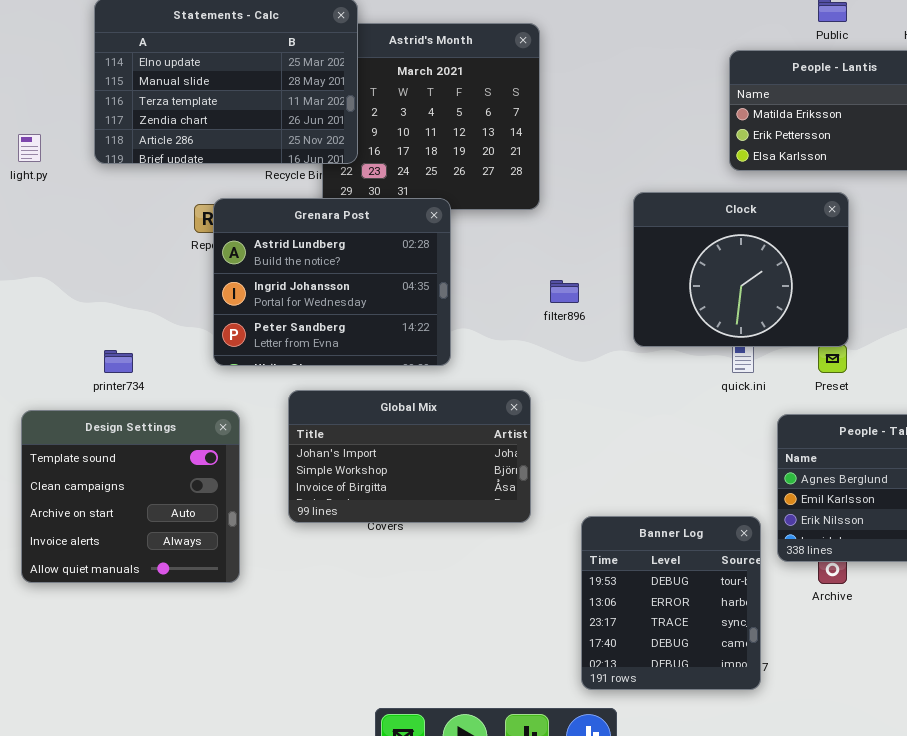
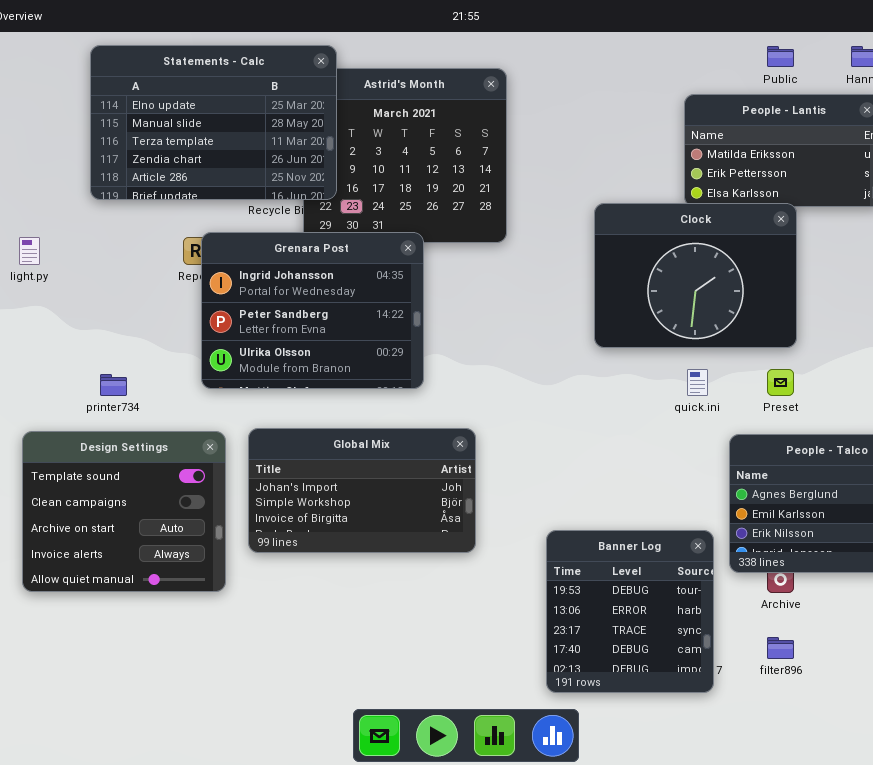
light.py: [18,134,41,162] -> [19,237,40,265], moved
Clock: [633,192,849,347] -> [594,203,797,348], moved
Grenara Post: [213,198,451,366] -> [201,232,424,389], scrolled down 1 row
filter896: [550,280,579,303] -> [767,637,794,659], moved
Global Mix: [288,390,531,523] -> [248,428,476,553], moved

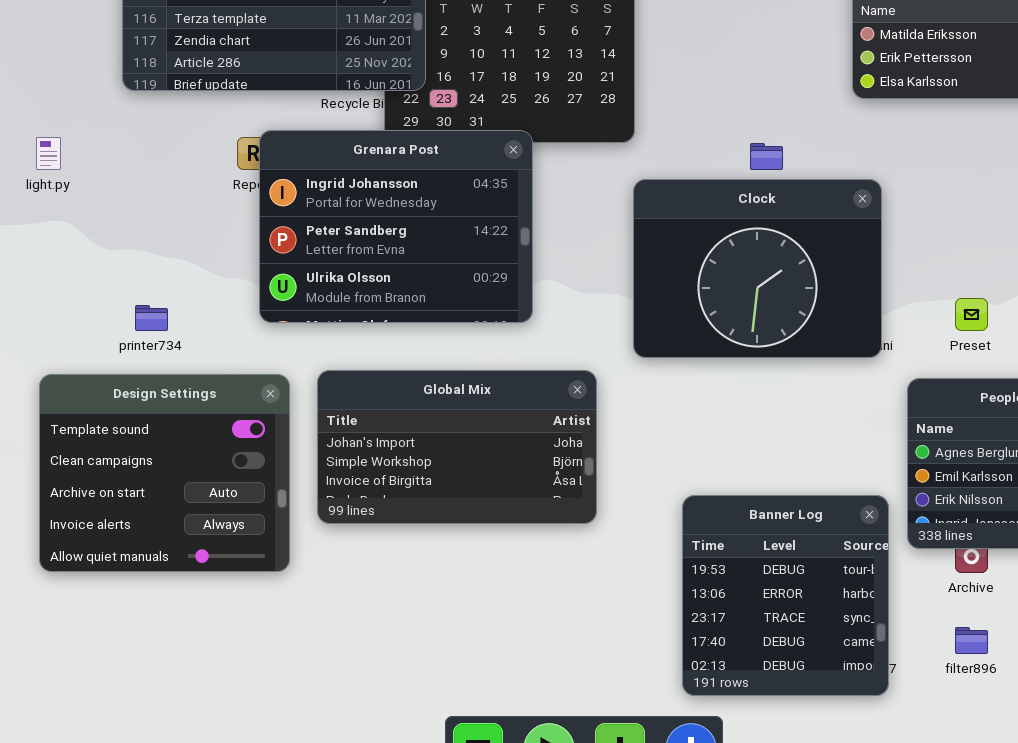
Clock: [594,203,797,348] -> [633,179,882,358], moved

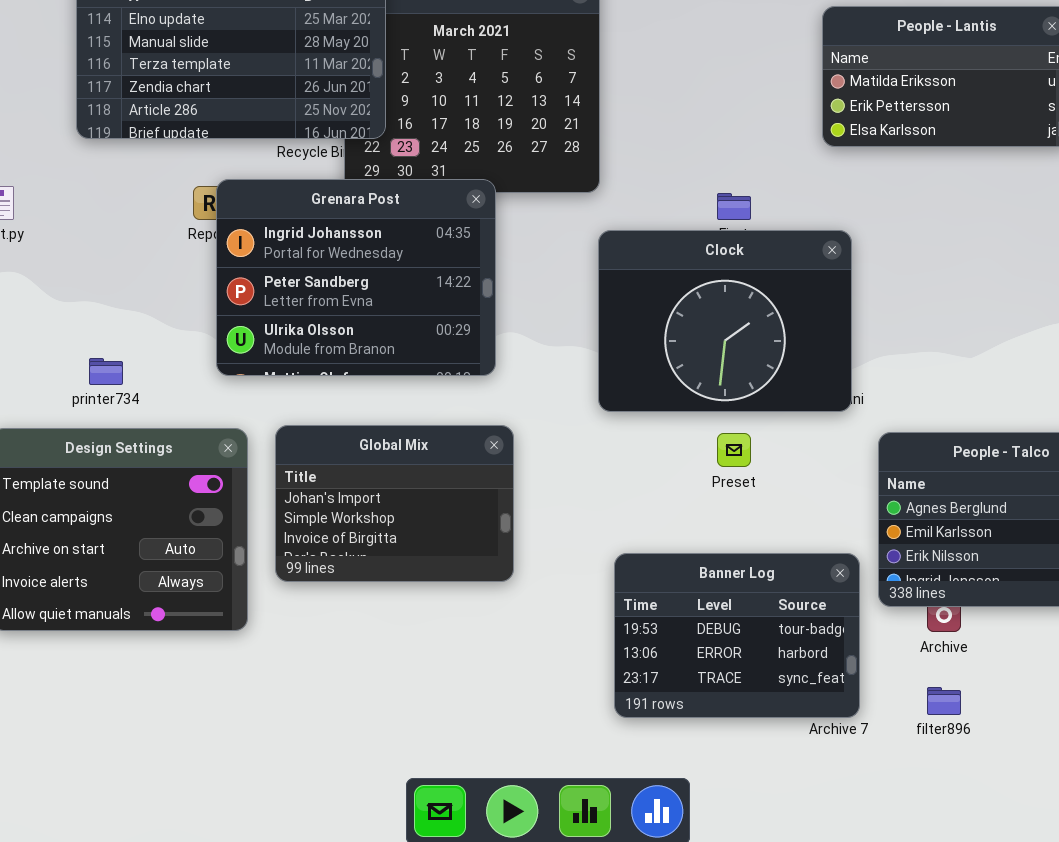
Preset: [955,298,988,331] -> [717,433,751,467], moved
Global Mix: [317,370,597,524] -> [275,425,514,582], resized
Banner Log: [682,495,889,696] -> [614,553,860,718], resized

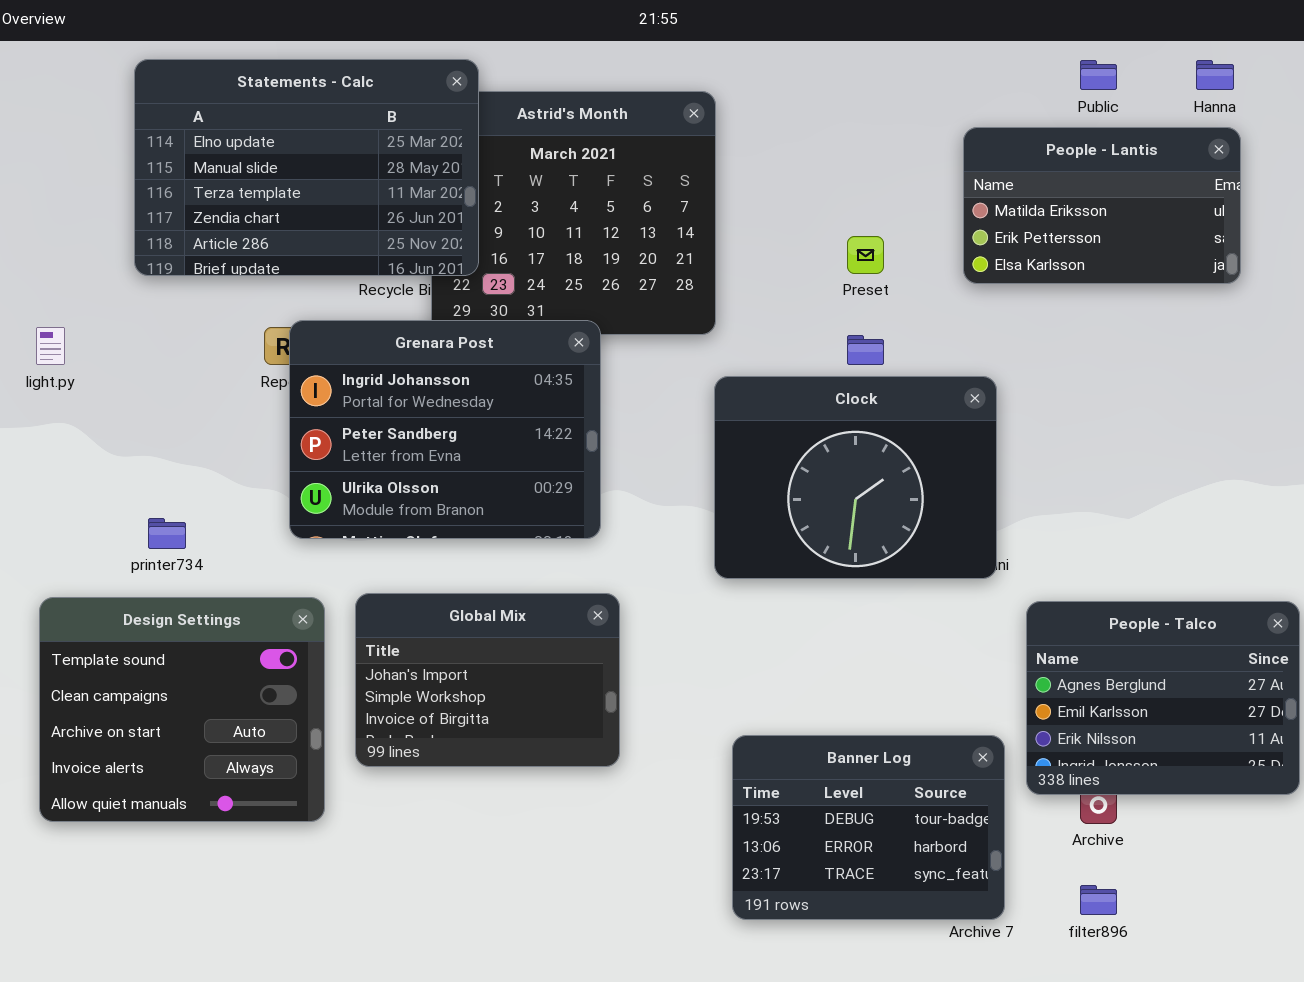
Preset: [717,433,751,467] -> [847,236,884,274], moved

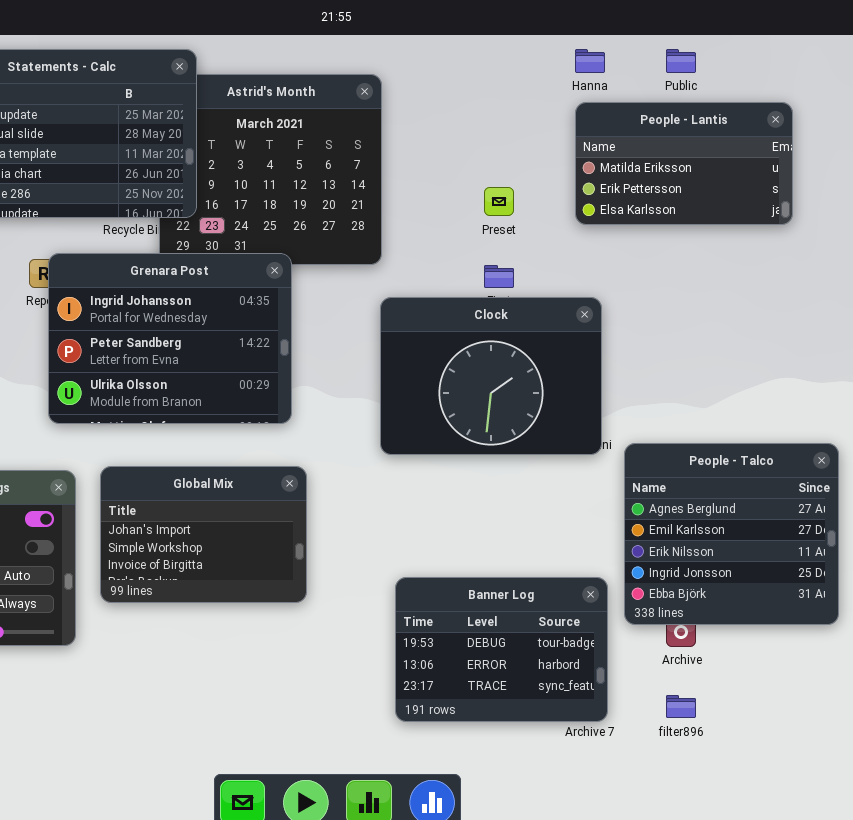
Hanna: [1196,60,1234,90] -> [575,49,605,73], moved
People - Talco: [1026,601,1300,795] -> [624,443,839,625], resized

